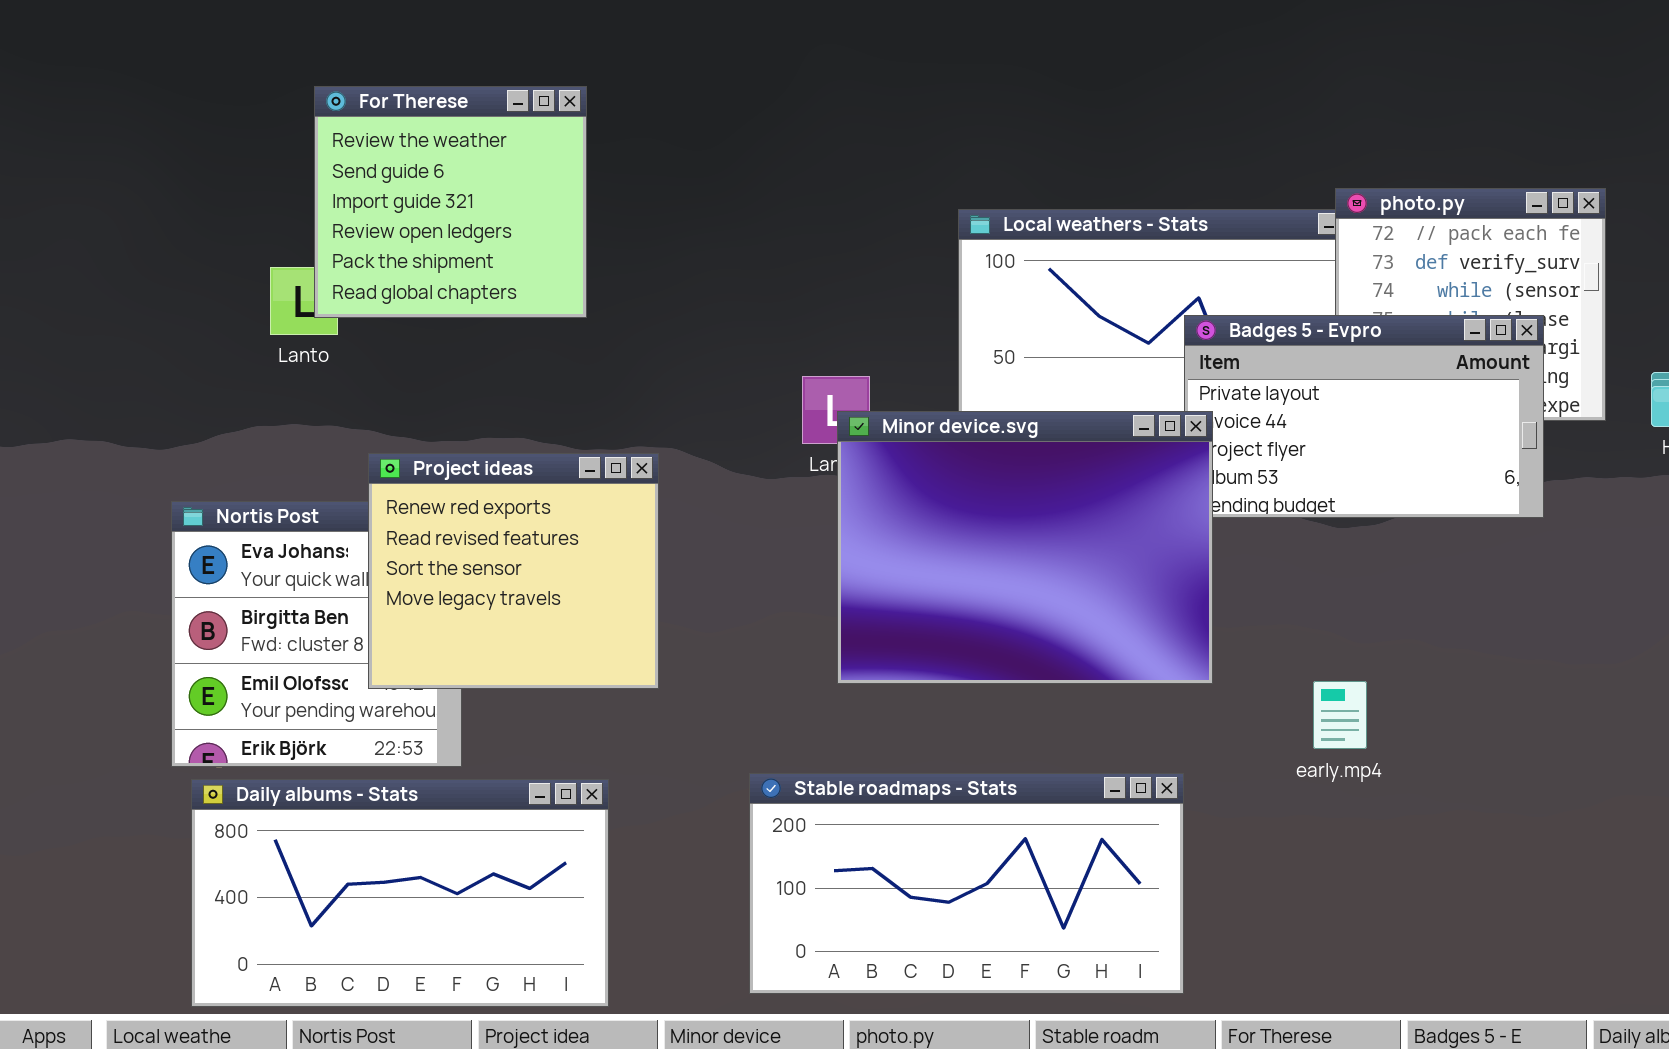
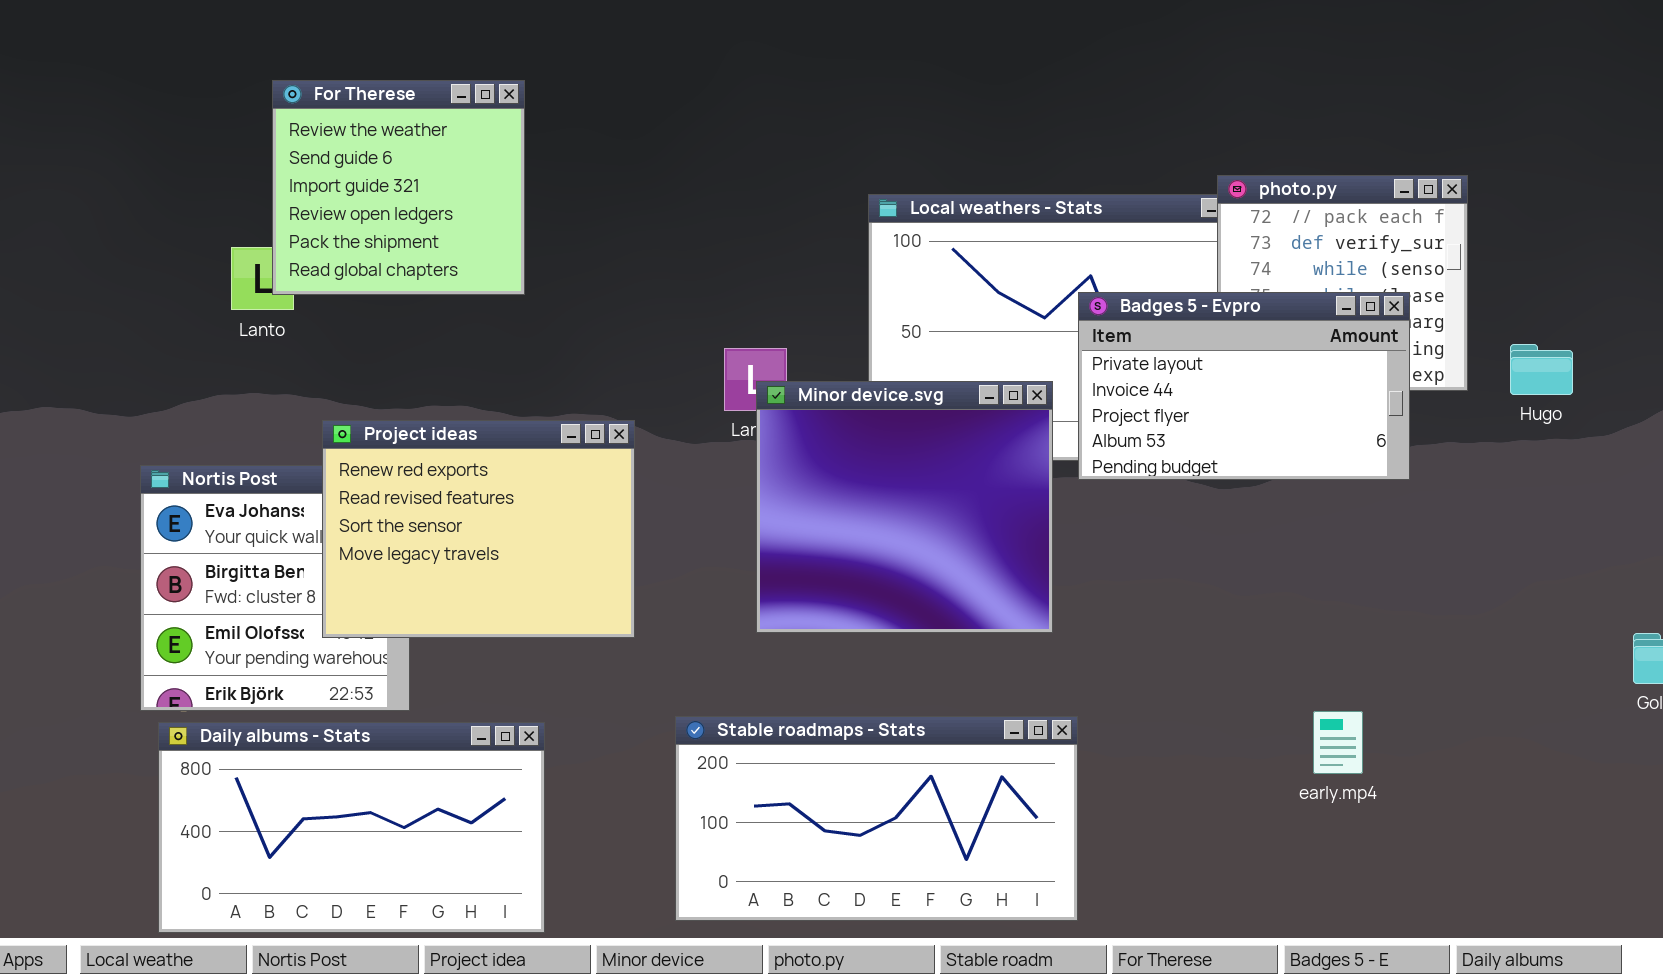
Minor device.svg: [837,411,1213,684] -> [756,381,1053,633], resized
Project ideas: [368,453,659,689] -> [322,420,635,638], resized
early.mp4: [1313,681,1367,749] -> [1313,711,1363,774], moved

